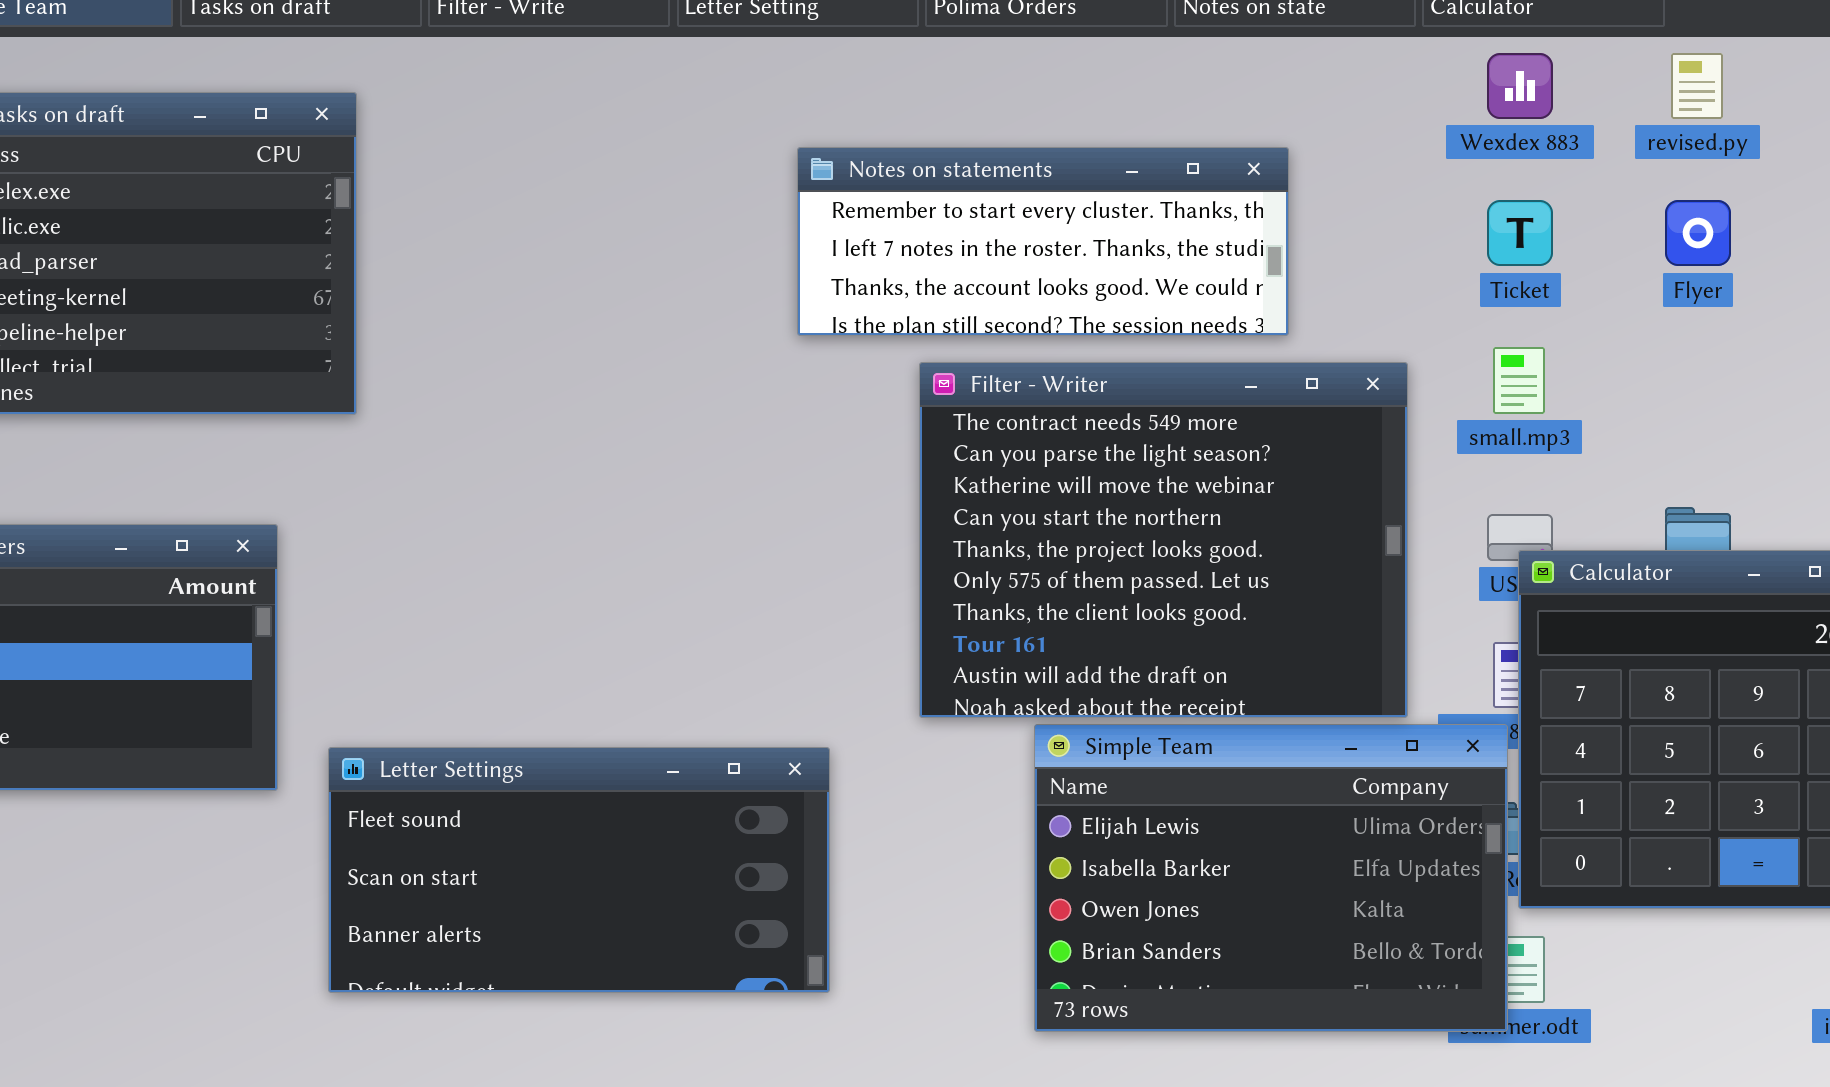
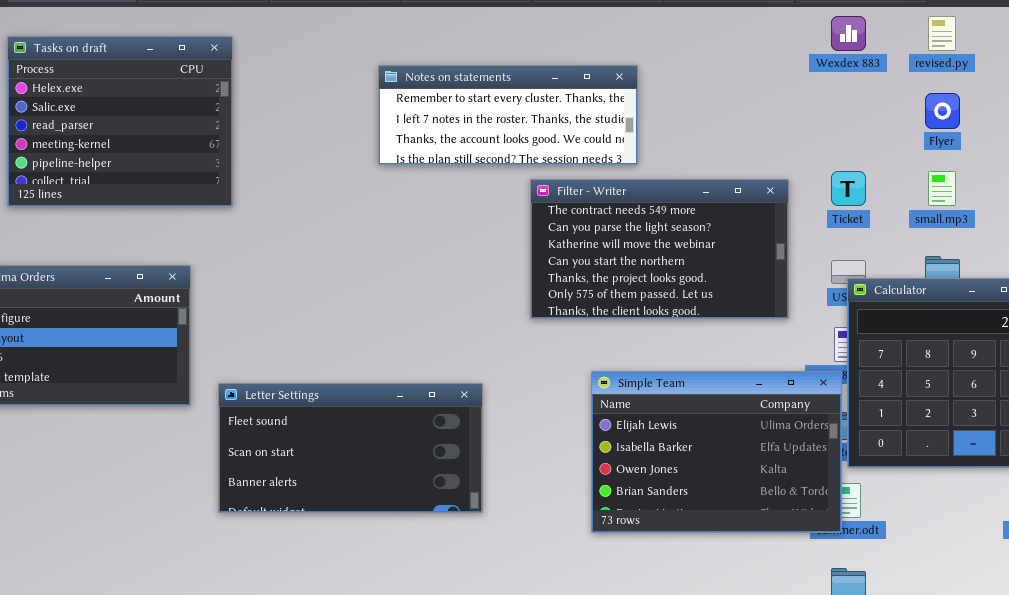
Notes on statements: [797,147,1289,336] -> [378,65,638,165], moved
Ticket: [1487,200,1553,266] -> [831,171,866,206], moved
small.mp3: [1493,347,1545,414] -> [928,171,956,206], moved
Filter - Writer: [919,362,1408,718] -> [530,179,789,319], resized

